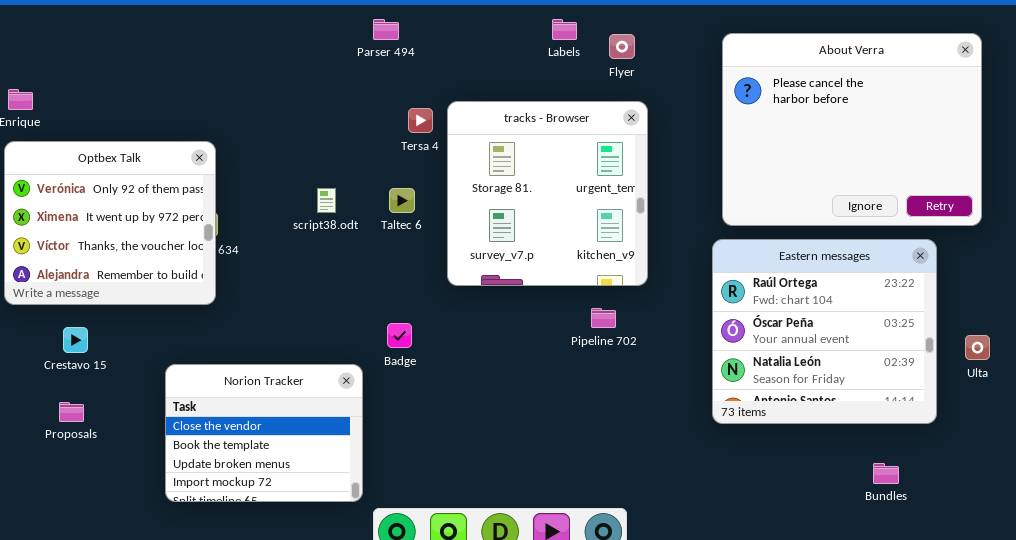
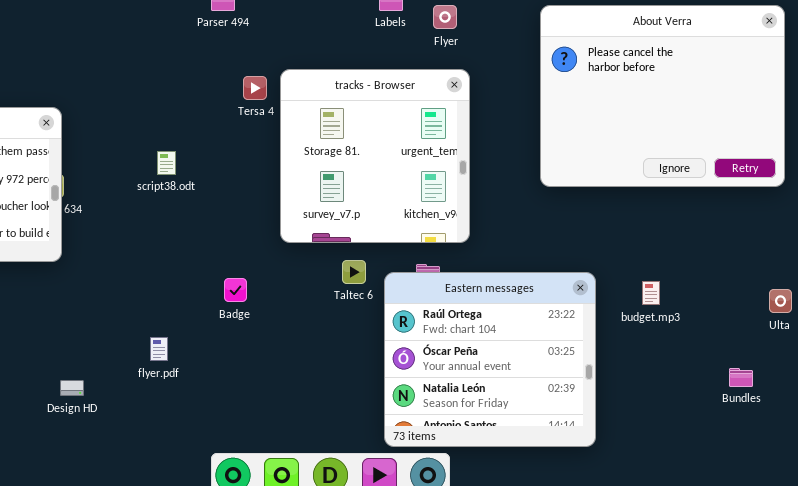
Taltec 6: [389,188,415,213] -> [342,260,366,284], moved
Eastern messages: [712,239,937,424] -> [384,272,596,447], moved
Norion Tracker: [165,364,363,502] -> none, closed
Bundles: [873,463,899,484] -> [729,368,753,387], moved

